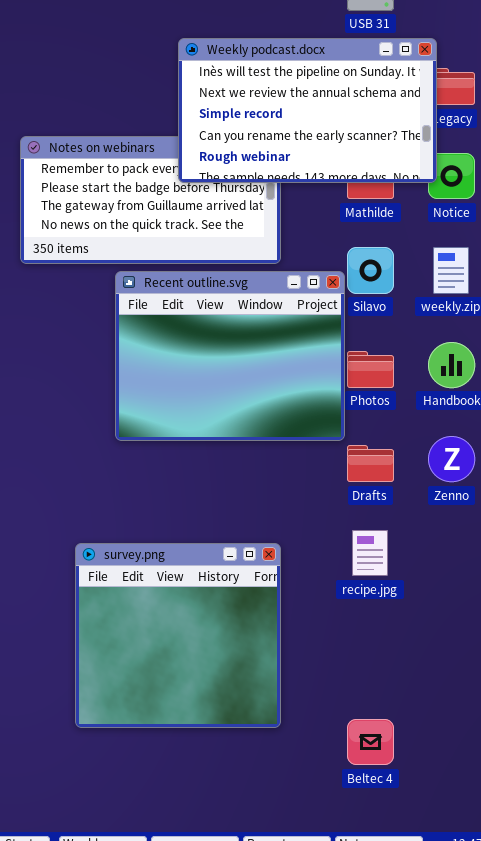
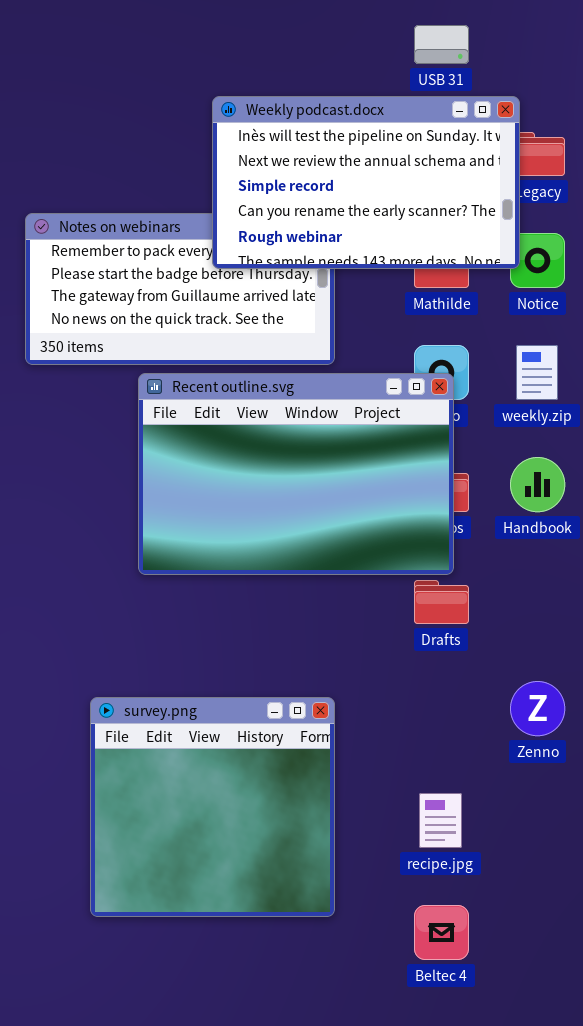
Recent outline.svg: [115,271,345,441] -> [138,373,454,575], resized
Zenno: [428,436,475,482] -> [510,681,565,736], moved
recipe.jpg: [352,530,388,576] -> [419,793,462,848], moved

